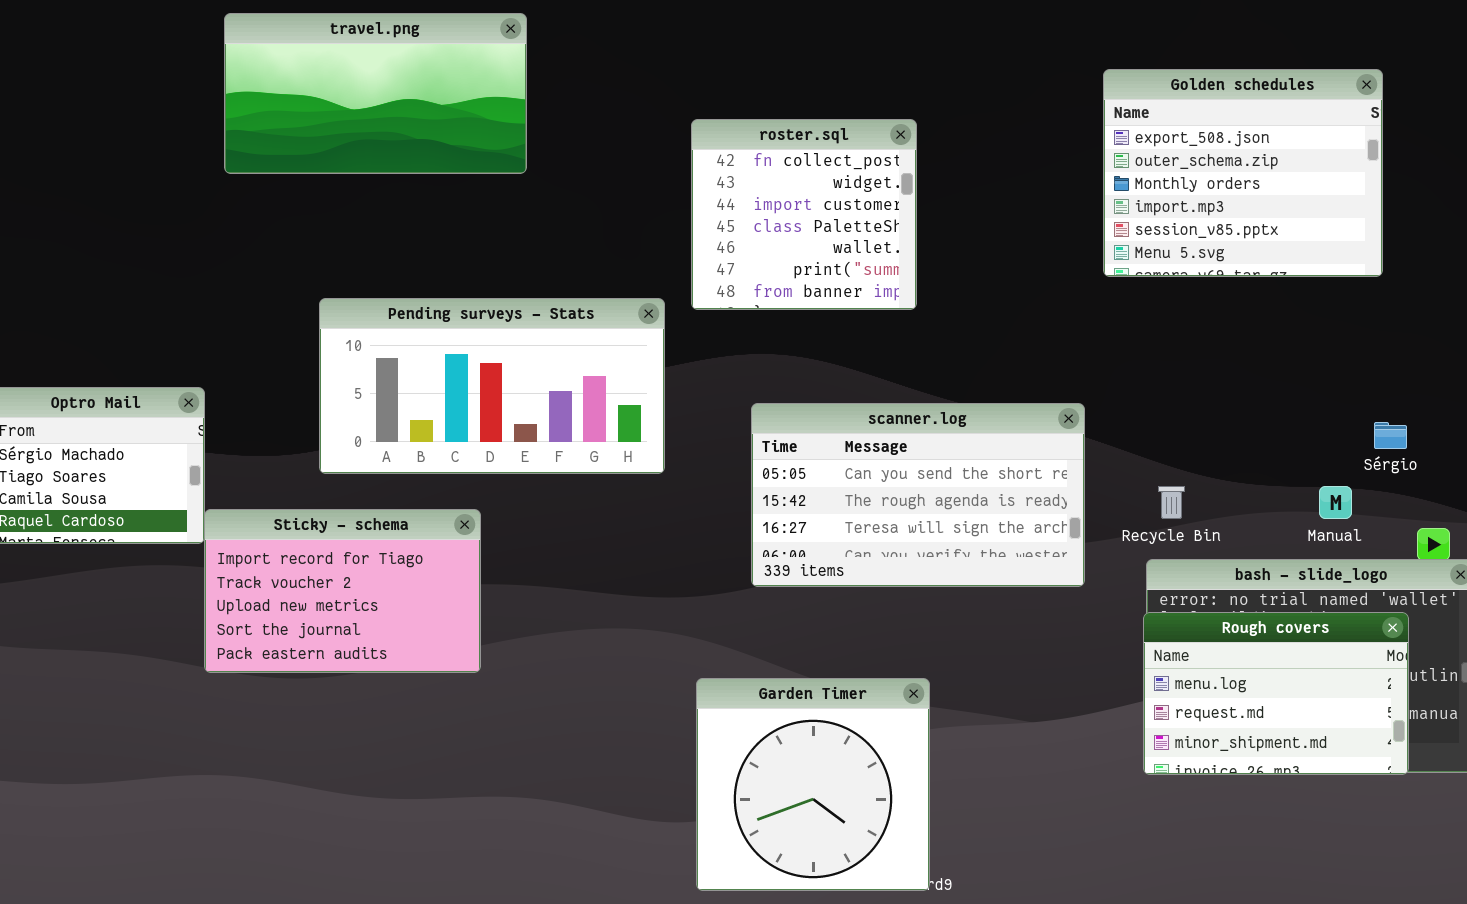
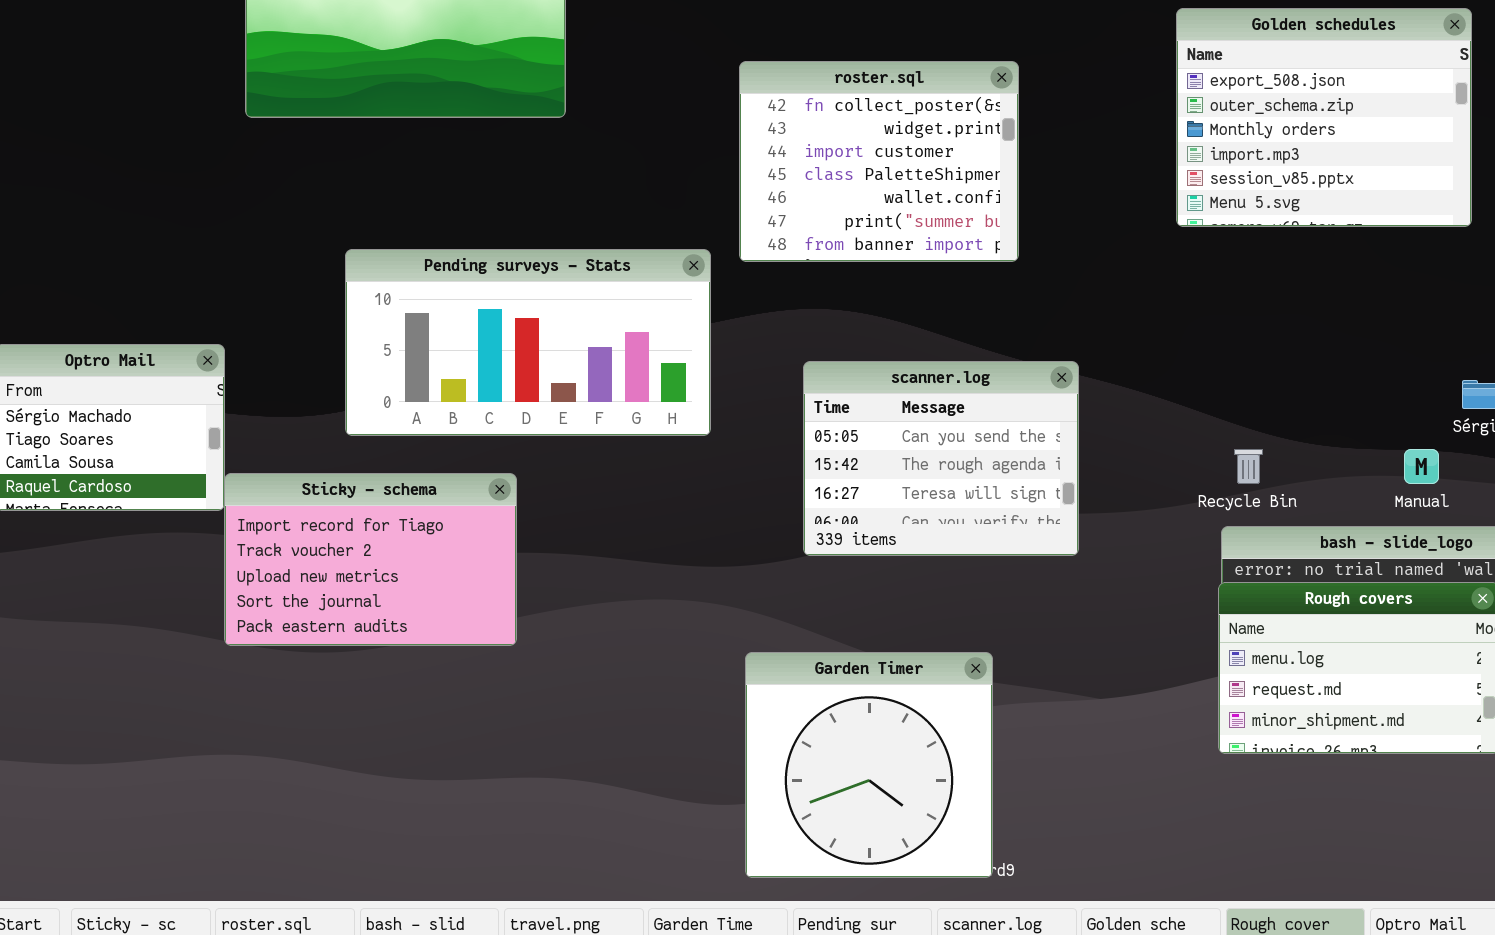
roster.sql: [691,119,917,310] -> [739,61,1019,262], resized
scanner.log: [751,403,1085,587] -> [803,361,1079,556], resized

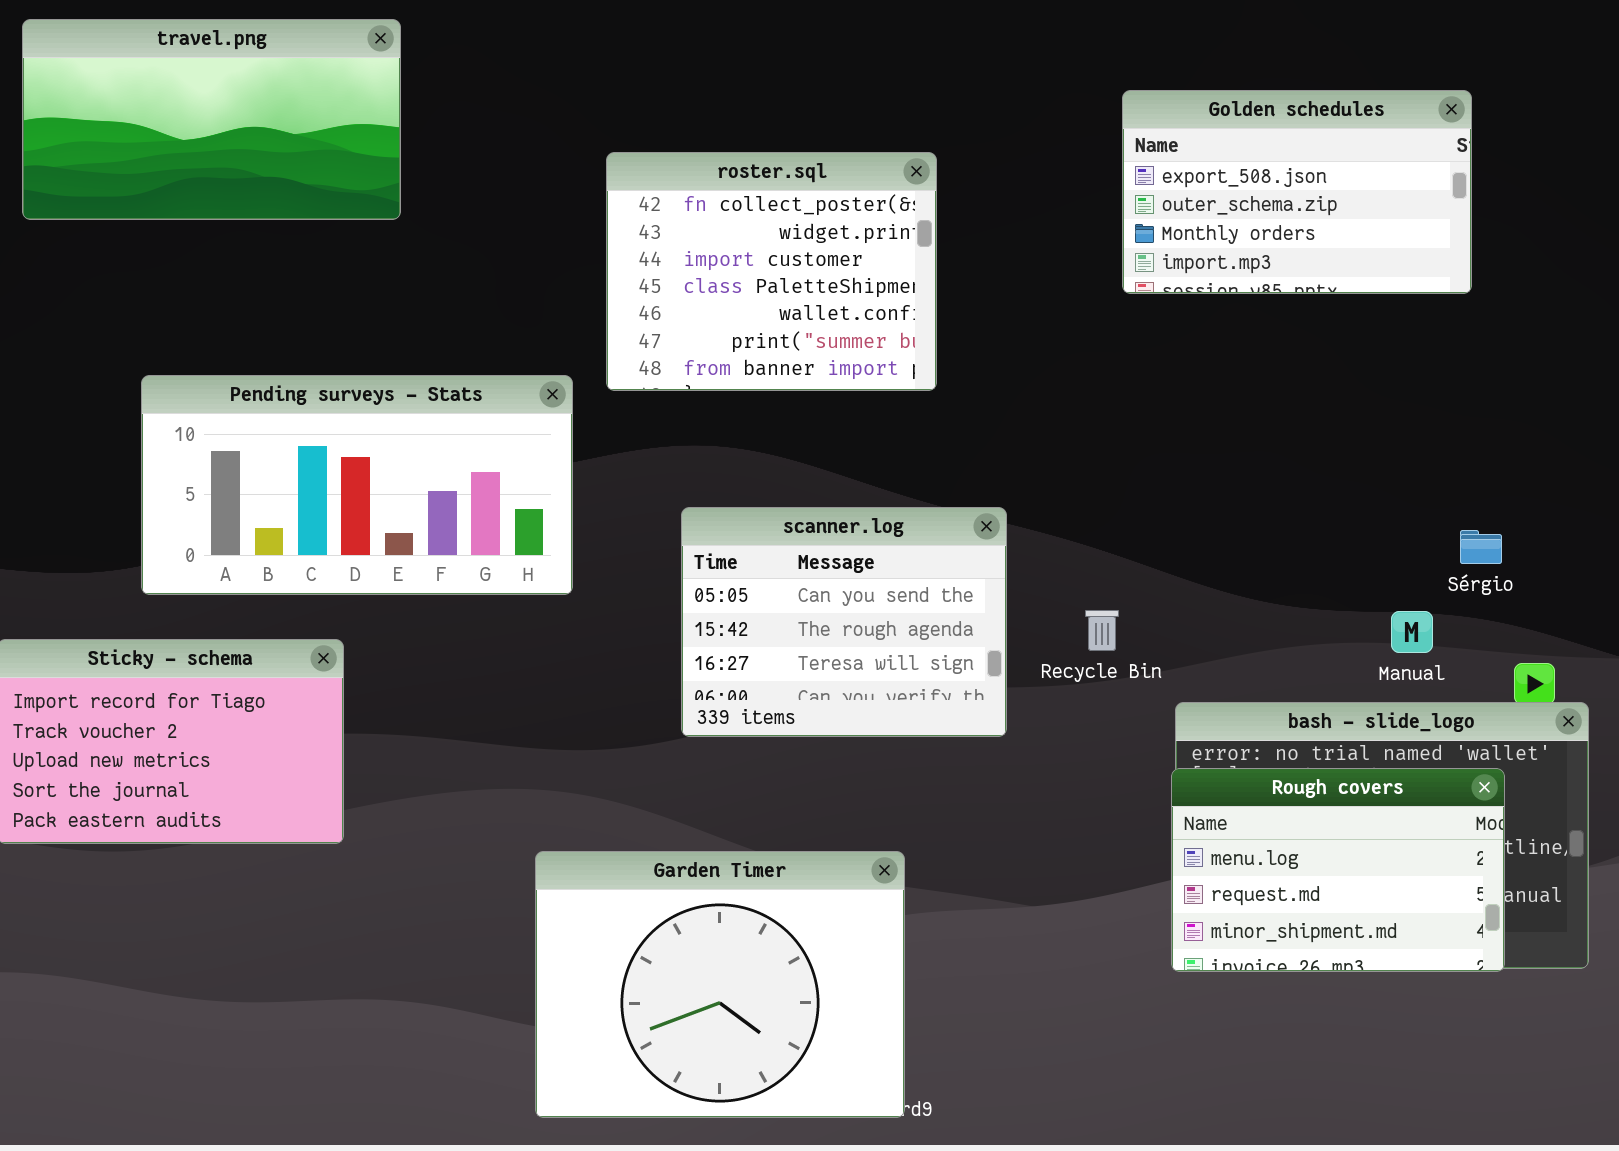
Golden schedules: [1176,8,1472,227] -> [1122,90,1472,294], resized
Recycle Bin: [1234,449,1263,484] -> [1085,610,1119,651], moved
Garden Timer: [745,652,993,878] -> [535,851,905,1118], resized

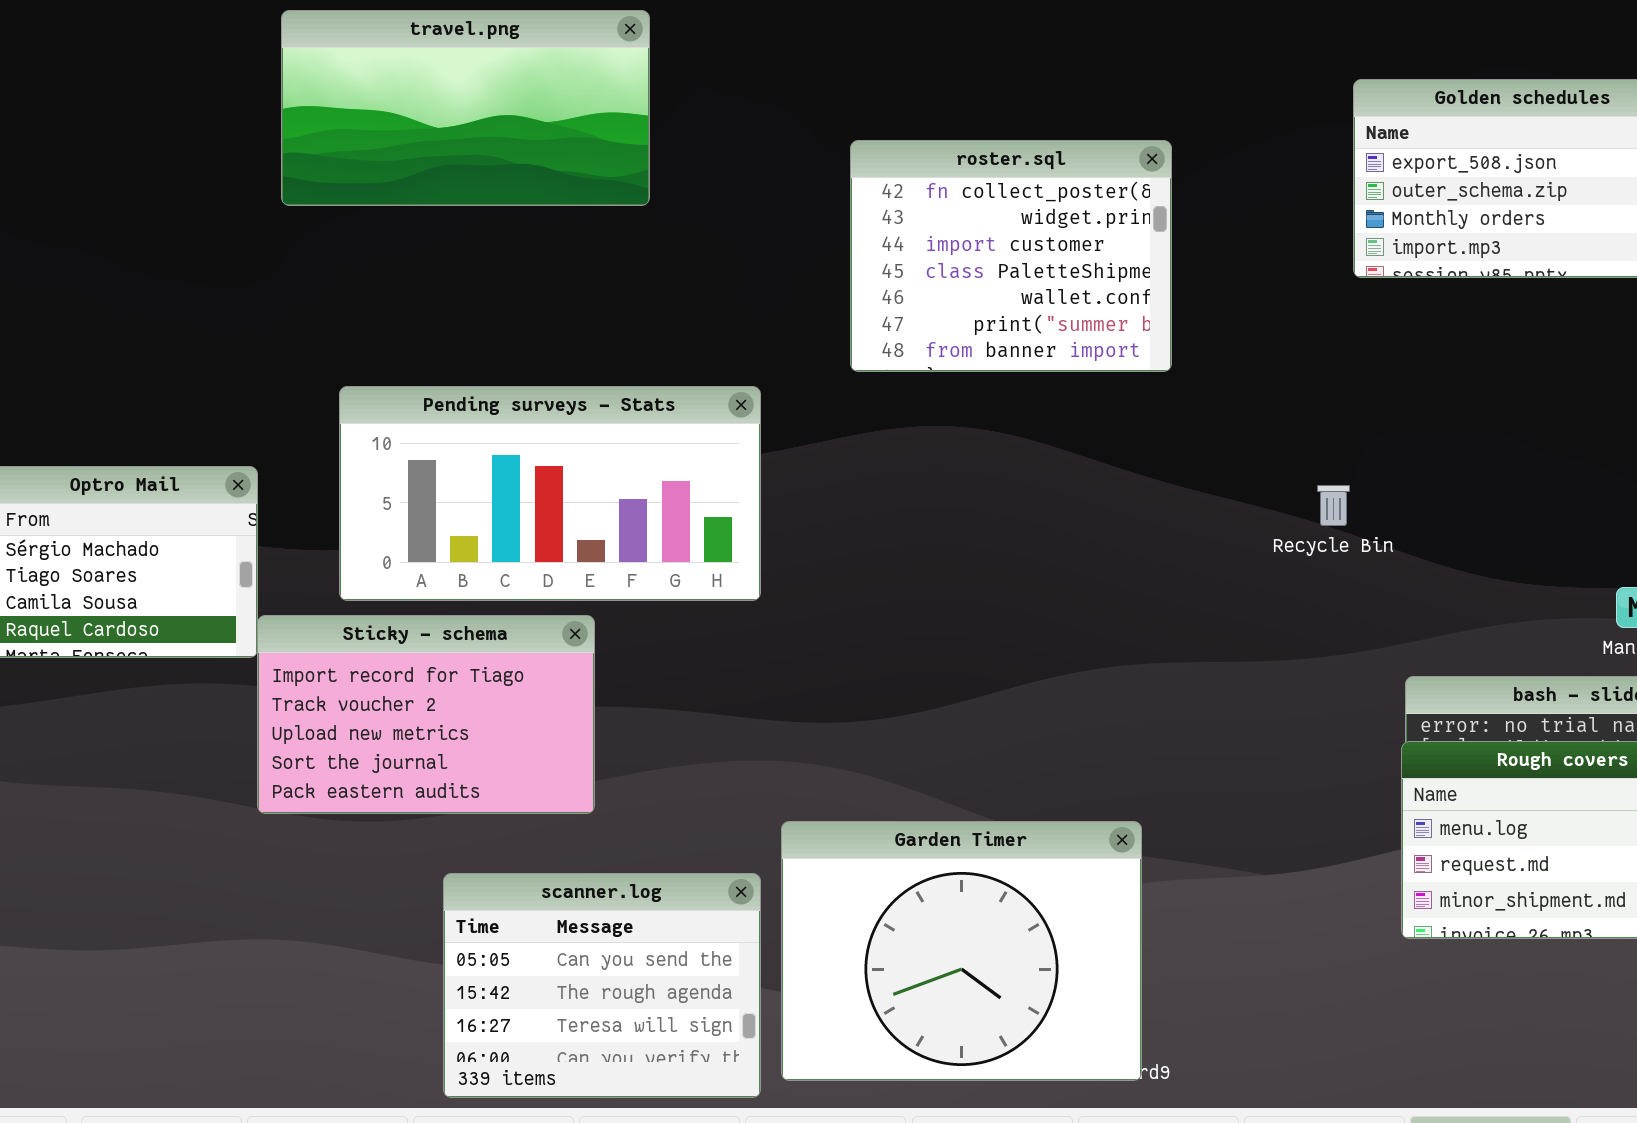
Pending surveys - Stats: [141,375,573,595] -> [339,386,761,601], moved
scanner.log: [681,507,1007,737] -> [443,873,761,1098], moved
Recycle Bin: [1085,610,1119,651] -> [1317,485,1350,526], moved

